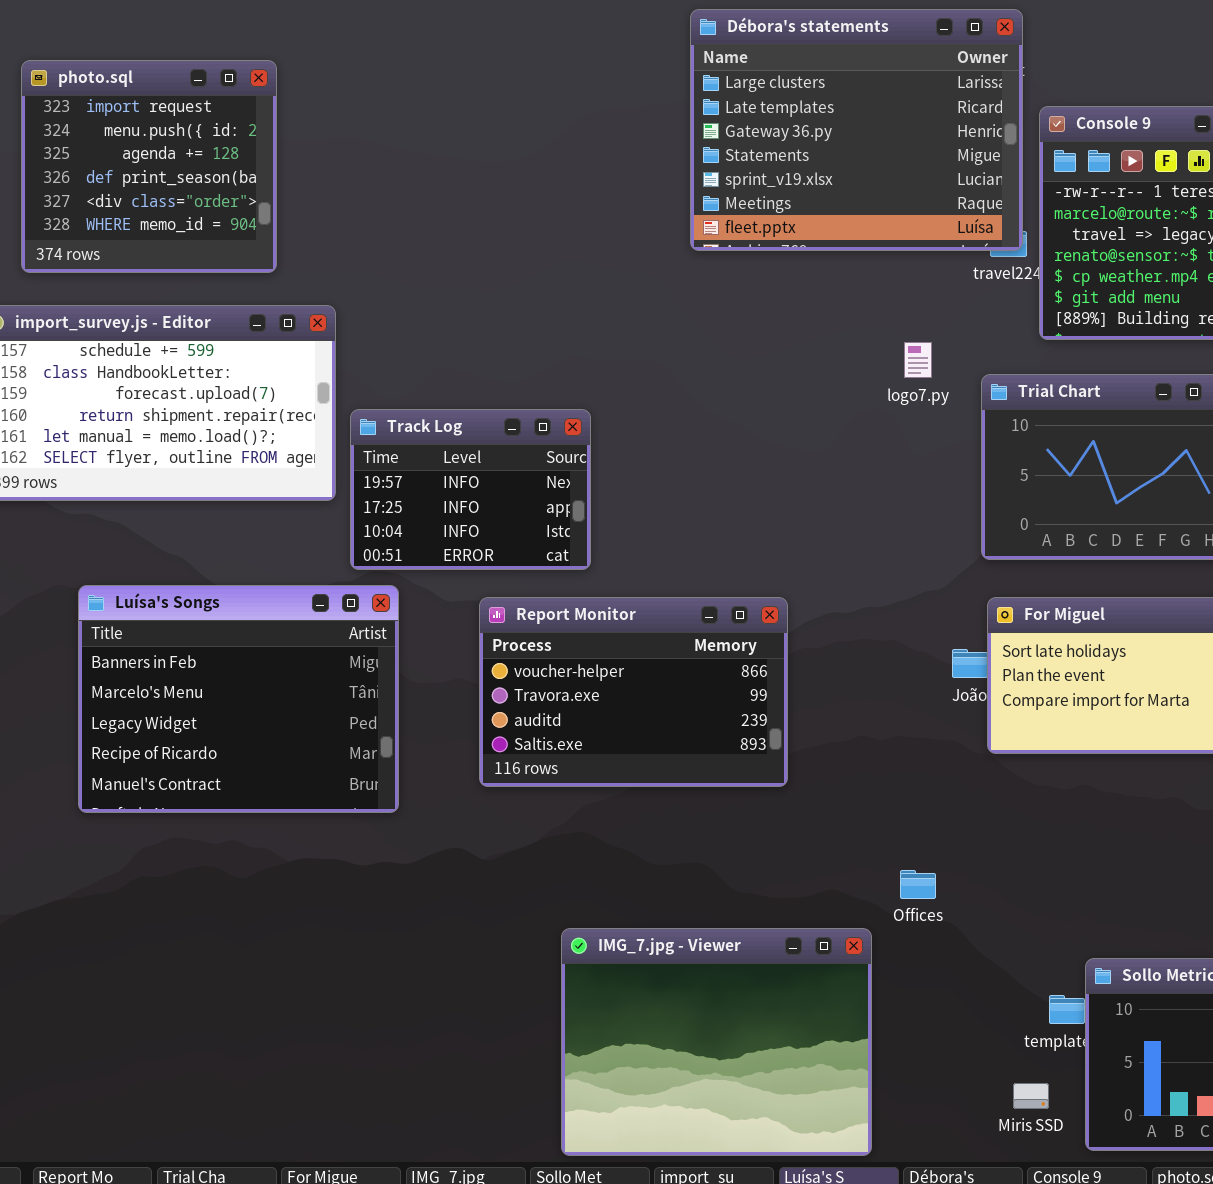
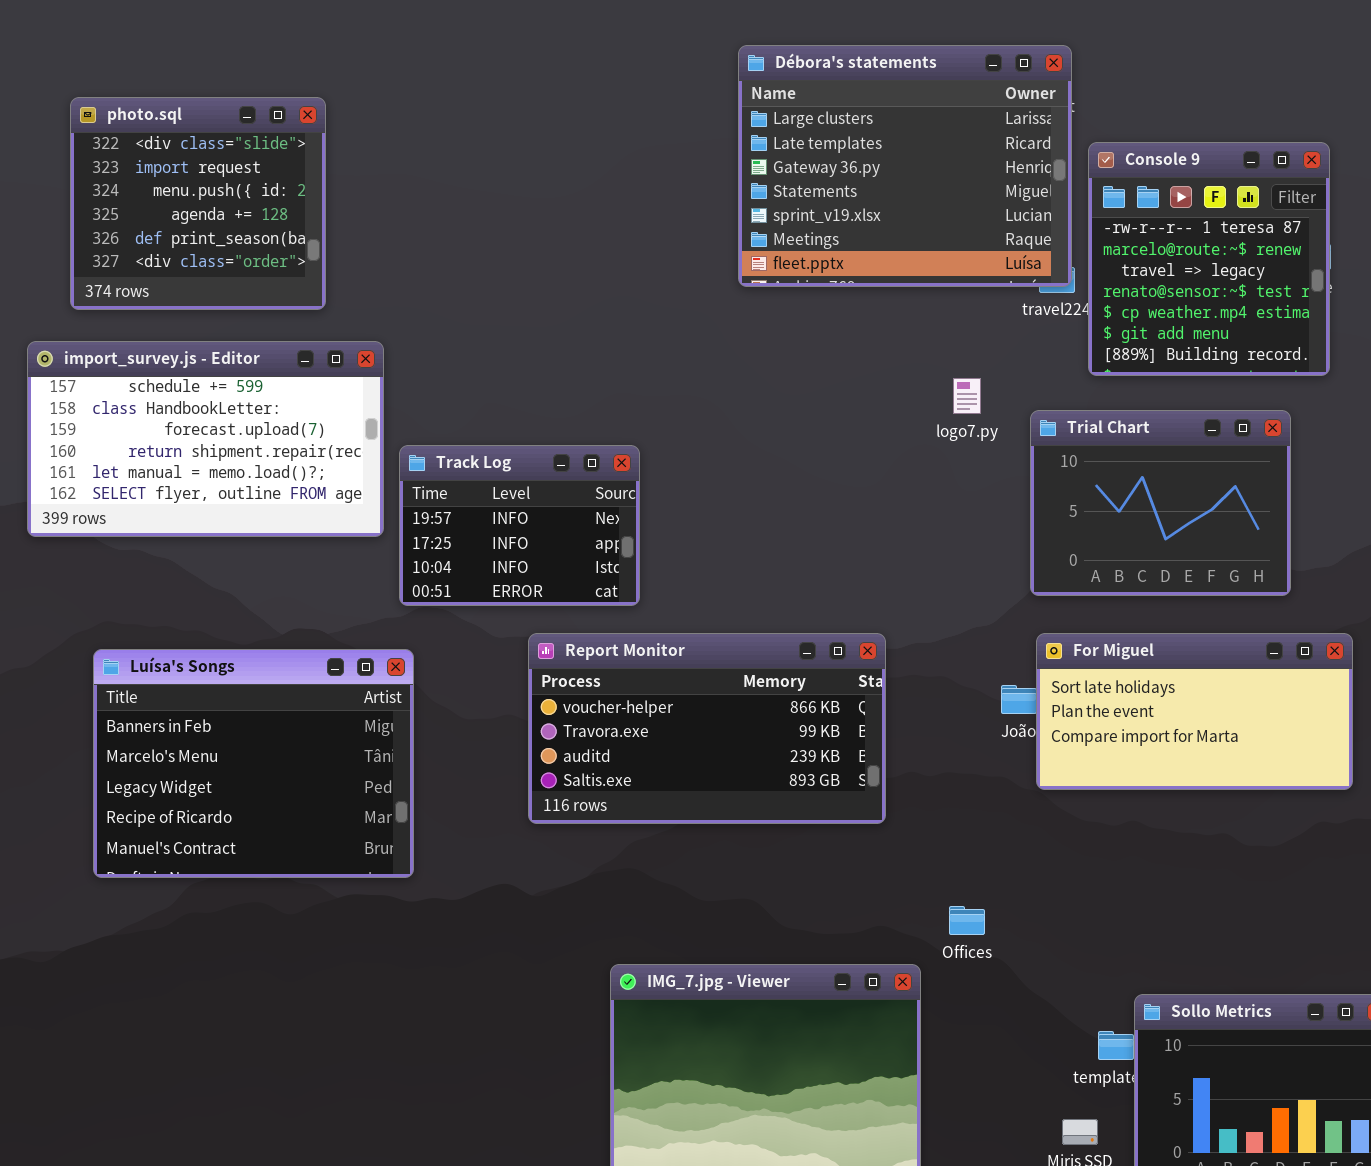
photo.sql: [21,60,277,273] -> [70,97,326,310], scrolled up 1 row
Luísa's Songs: [78,585,399,813] -> [93,649,414,878], moved
Report Monitor: [479,597,788,787] -> [528,633,886,824], resized

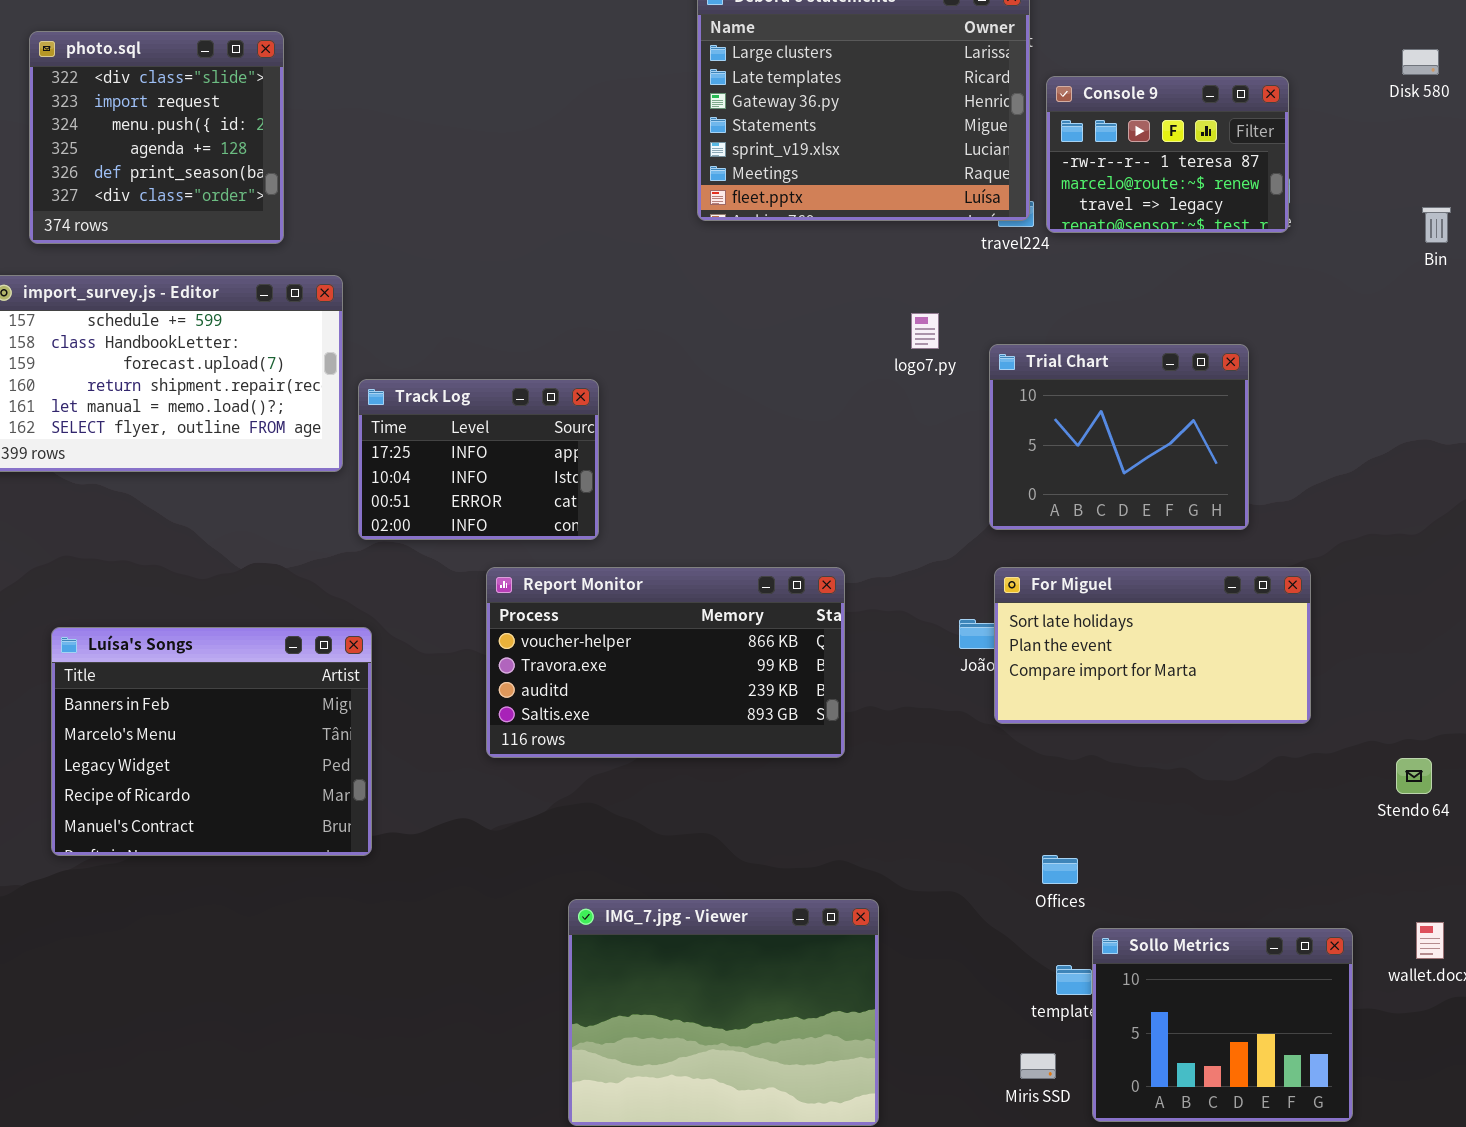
Console 9: [1088,142,1330,376] -> [1046,76,1289,233], resized
Track Log: [399,445,640,606] -> [358,379,599,540], scrolled down 1 row
Luísa's Songs: [93,649,414,878] -> [51,627,372,856], moved
Offices: [949,906,985,935] -> [1042,855,1078,884], moved

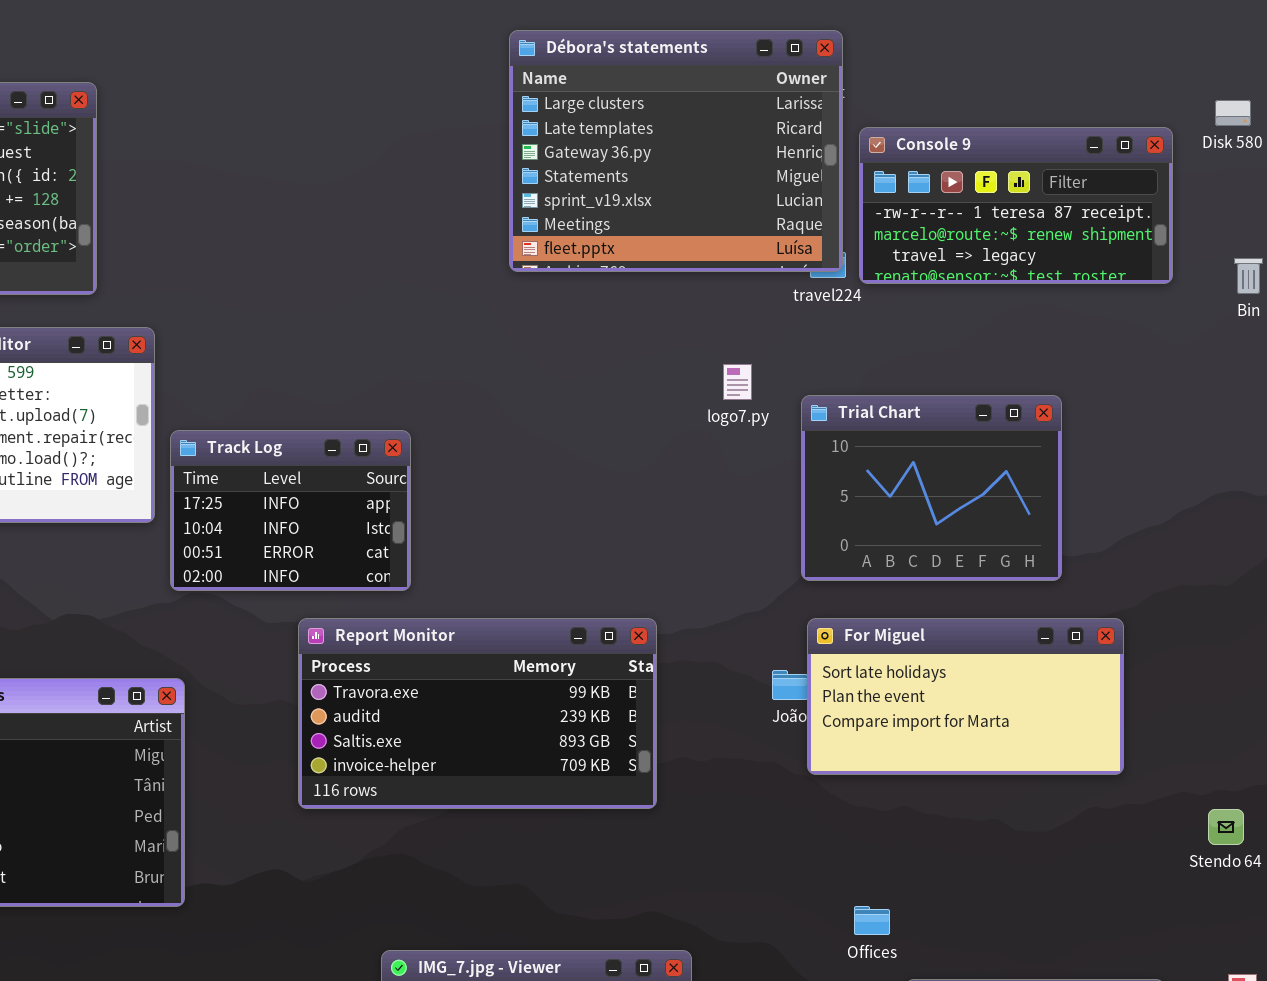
Console 9: [1046,76,1289,233] -> [859,127,1173,284], resized
Report Monitor: [486,567,845,758] -> [298,618,657,809], scrolled down 1 row

